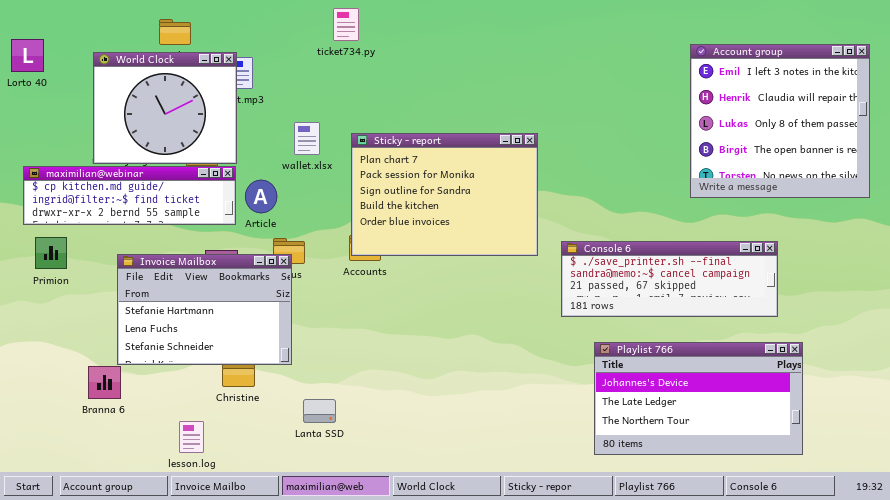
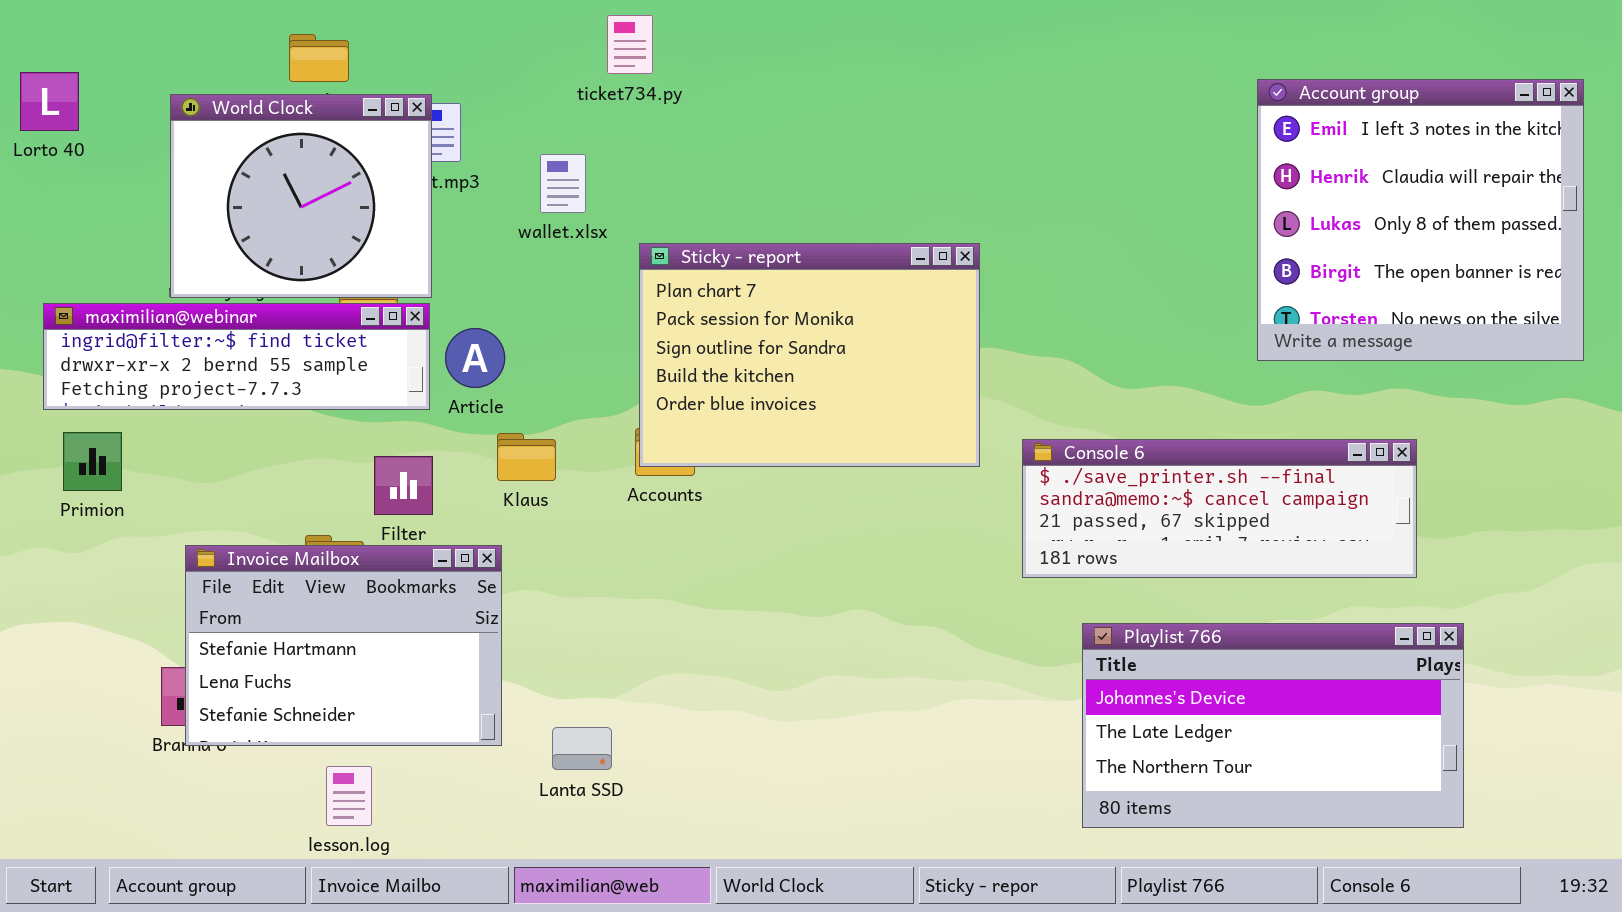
wallet.xlsx: [294,122,320,155] -> [540,154,586,213], moved
maximilian@webinar: [23,166,236,225] -> [43,303,430,410], scrolled down 1 row
Invoice Mailbox: [117,254,292,365] -> [185,545,502,746], moved

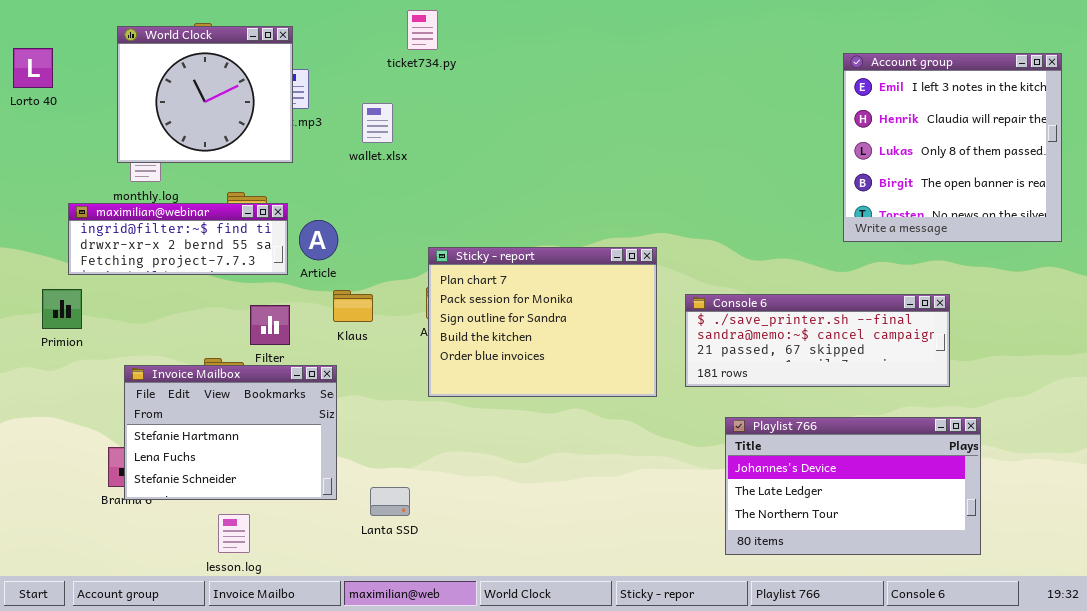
World Clock: [170,94,432,298] -> [117,26,293,163], moved
Sticky - report: [639,243,980,467] -> [428,247,657,397], moved
maximilian@webinar: [43,303,430,410] -> [68,203,288,275], resized

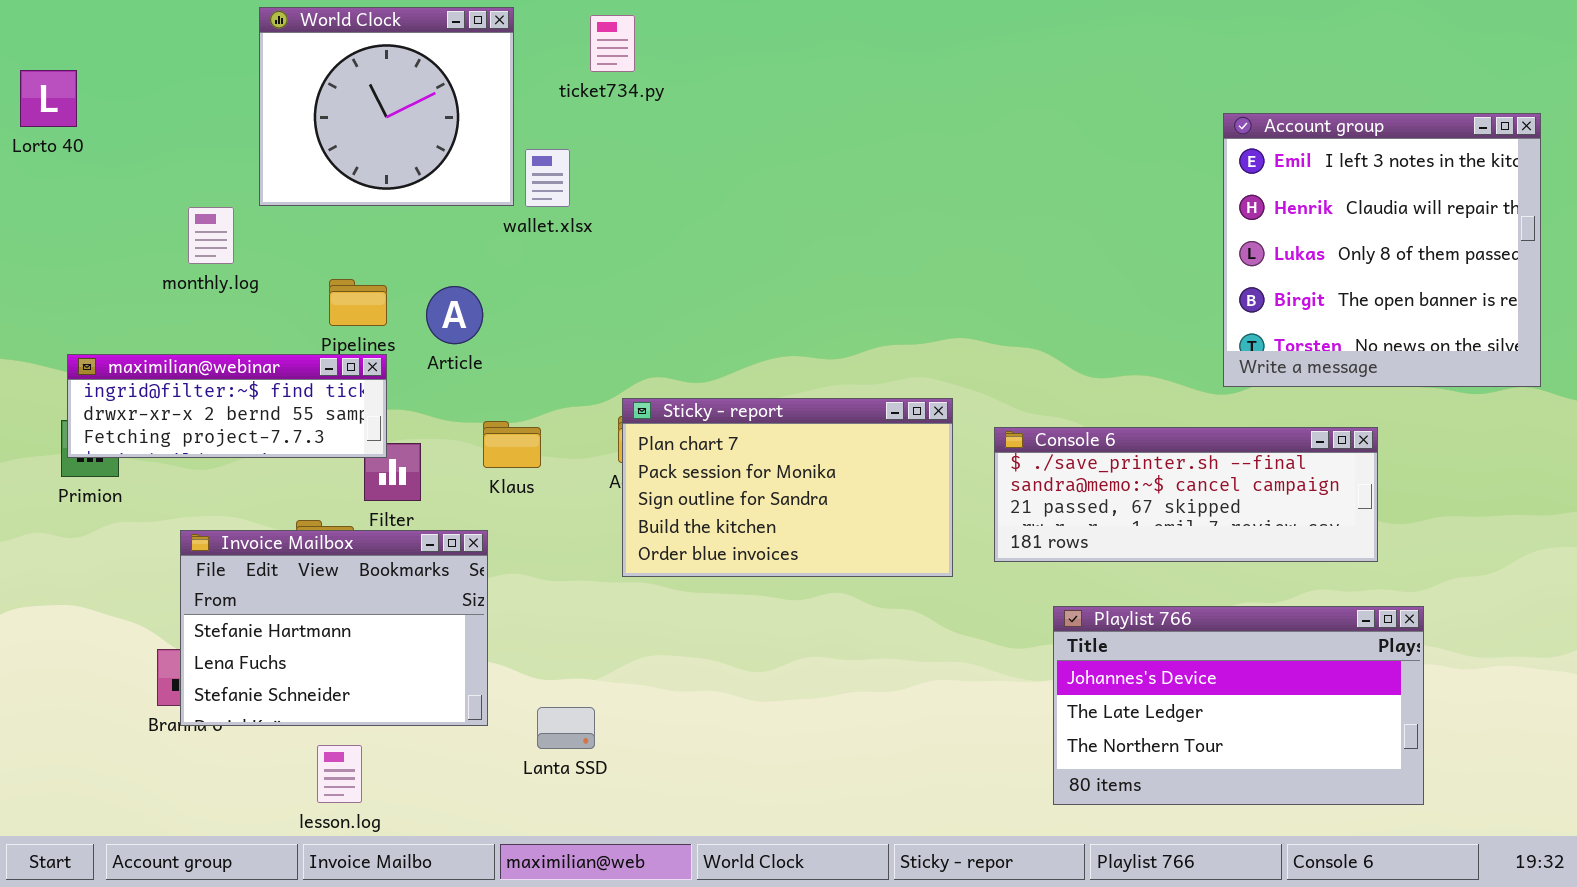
World Clock: [117,26,293,163] -> [259,7,514,206], moved
Account group: [843,53,1062,242] -> [1223,113,1541,387], moved
maximilian@webinar: [68,203,288,275] -> [67,354,387,458], moved
Article: [299,220,338,260] -> [426,286,483,344], moved
Sticky - report: [428,247,657,397] -> [622,398,953,577], resized

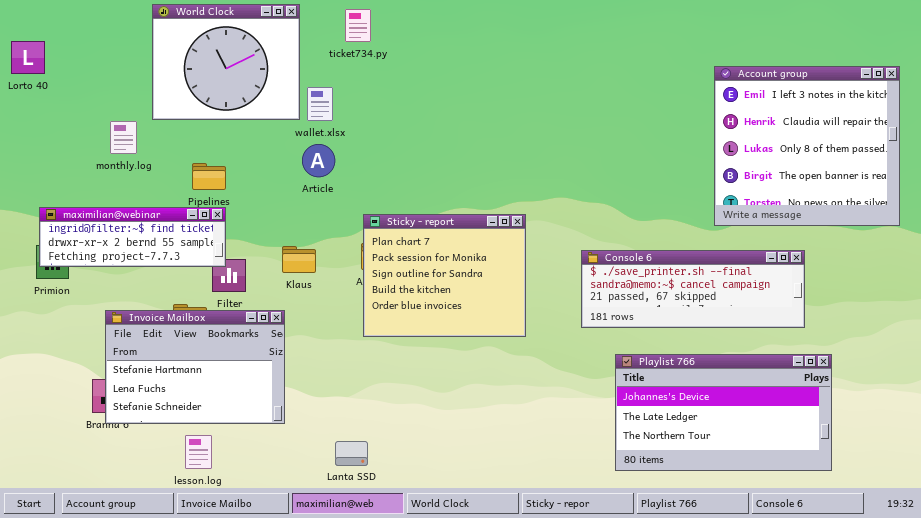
Article: [426,286,483,344] -> [302,144,335,177], moved
Sticky - report: [622,398,953,577] -> [363,214,526,337], resized
Lanta SSD: [537,707,595,749] -> [335,441,368,466], moved

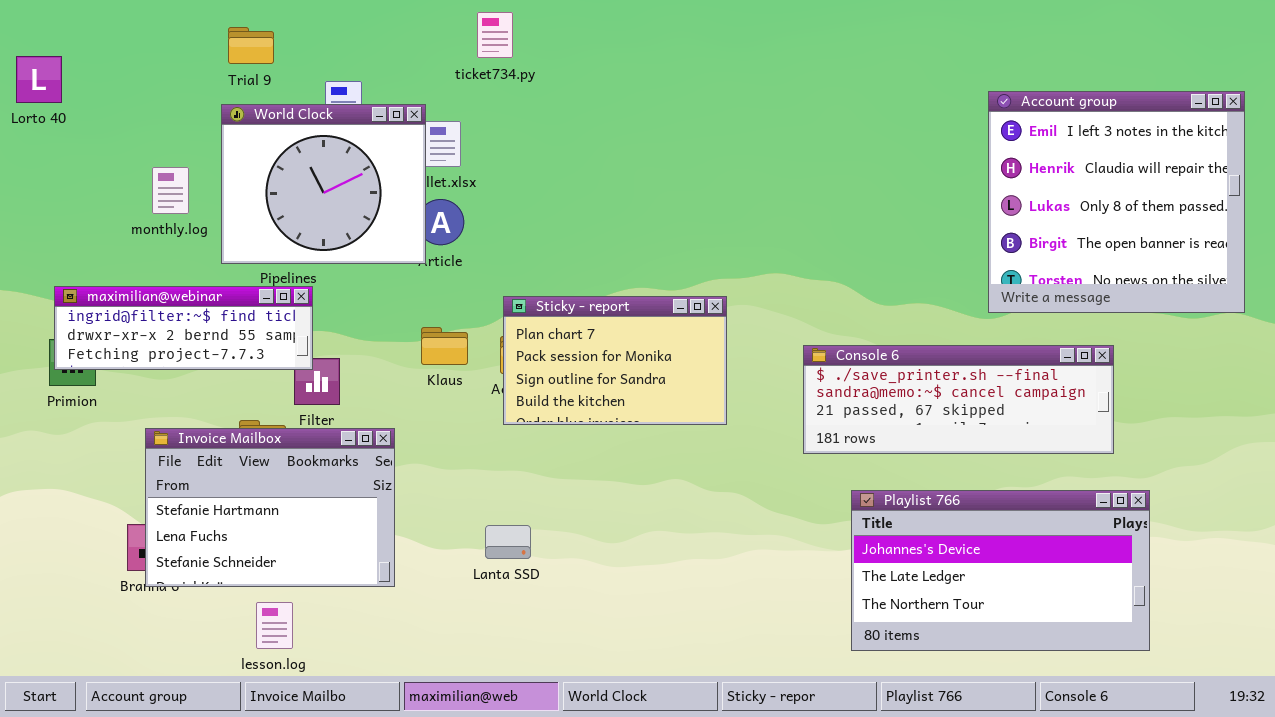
World Clock: [152,4,300,120] -> [221,104,426,264], moved
Sticky - report: [363,214,526,337] -> [503,296,727,425], resized
Klaus: [282,246,316,273] -> [421,327,468,365], moved
Lanta SSD: [335,441,368,466] -> [485,525,531,559], moved

